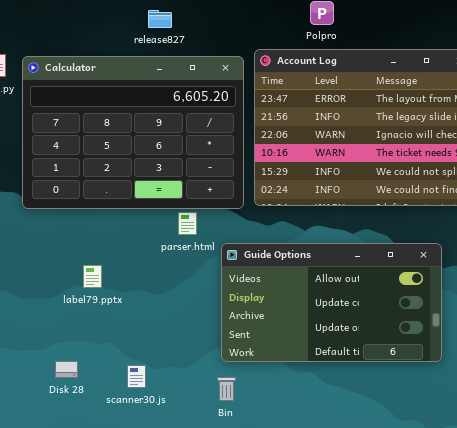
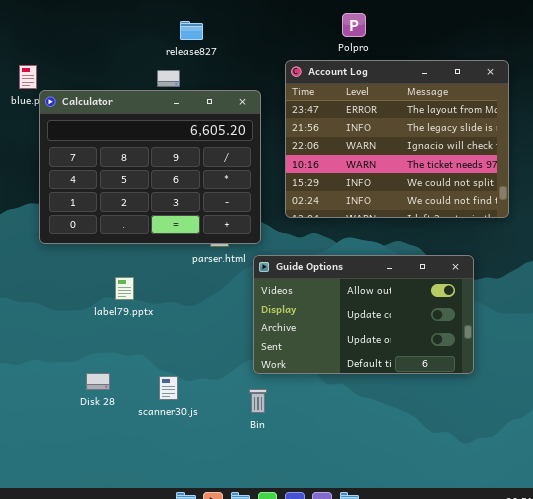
Calculator: [22,56,244,209] -> [39,90,261,244], moved

